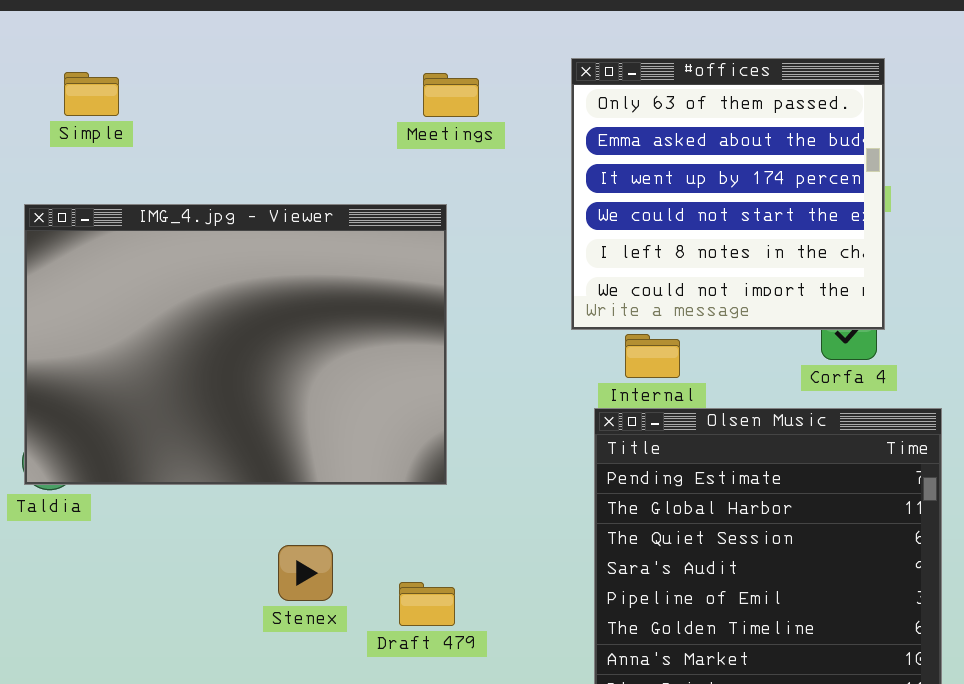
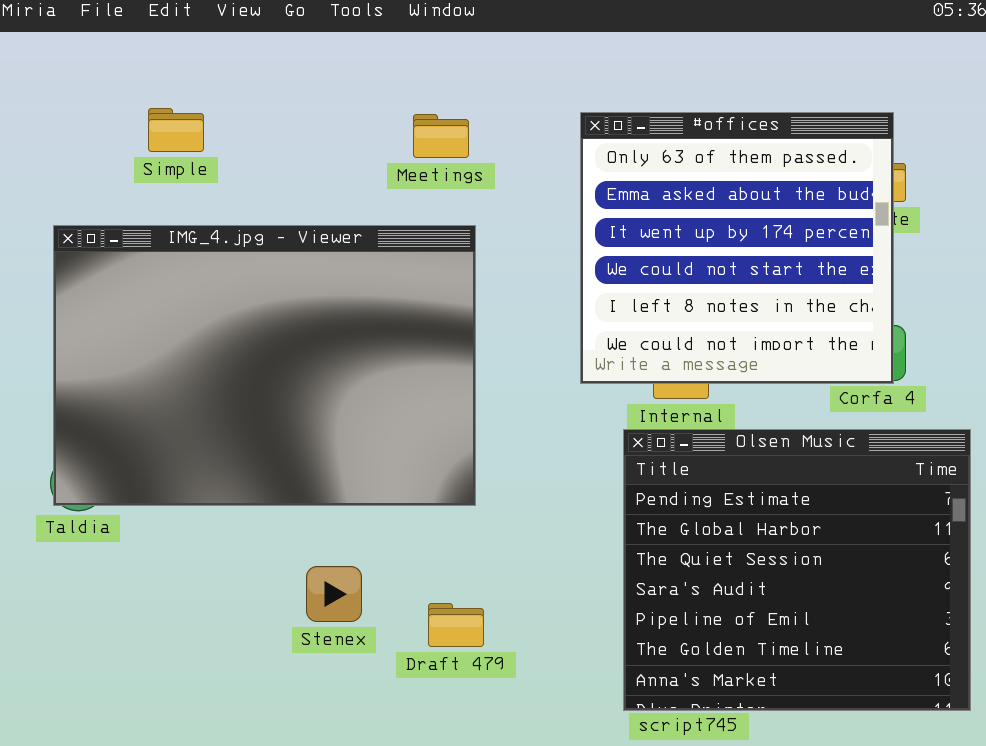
#offices: [571,58,885,330] -> [580,112,894,384], moved
Simple: [64,72,119,116] -> [148,108,204,152], moved
Meetings: [423,73,479,117] -> [413,114,469,158], moved

